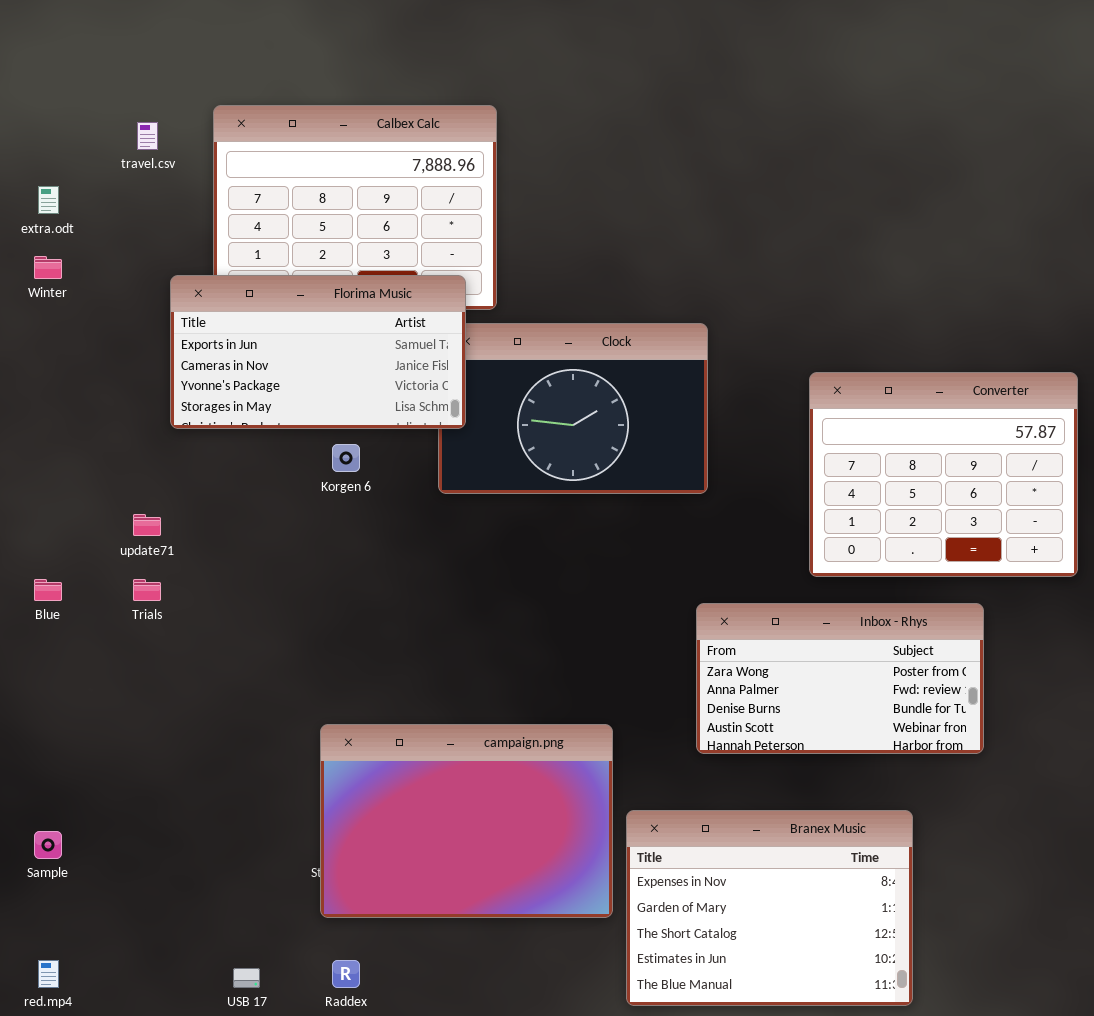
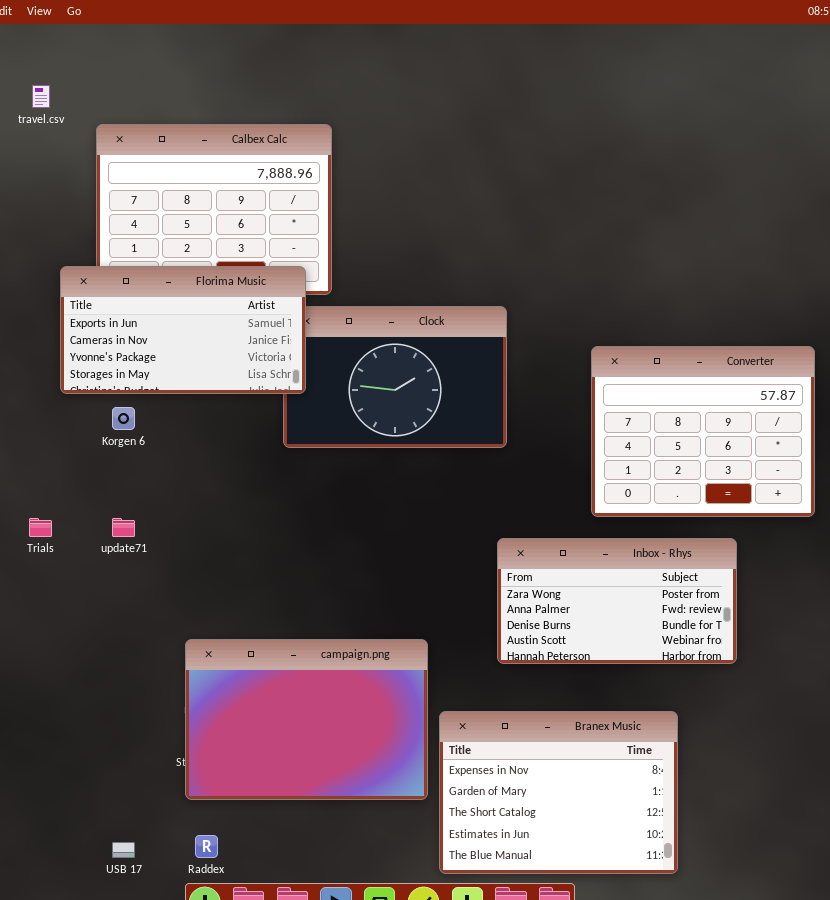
travel.csv: [137,122,158,150] -> [32,85,50,108], moved
Korgen 6: [332,444,360,472] -> [112,407,135,430], moved
update71: [133,514,161,536] -> [112,518,135,537], moved

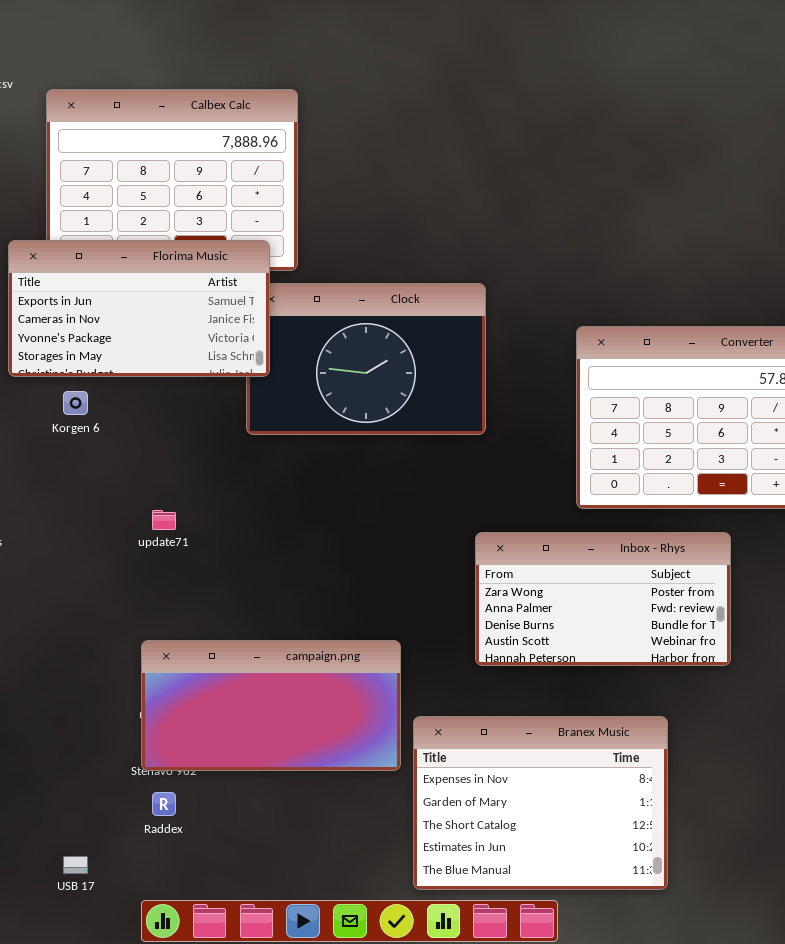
update71: [112,518,135,537] -> [152,510,176,530], moved
campaign.png: [185,639,428,800] -> [141,640,401,771], resized
Raddex: [195,835,218,858] -> [152,792,176,816], moved

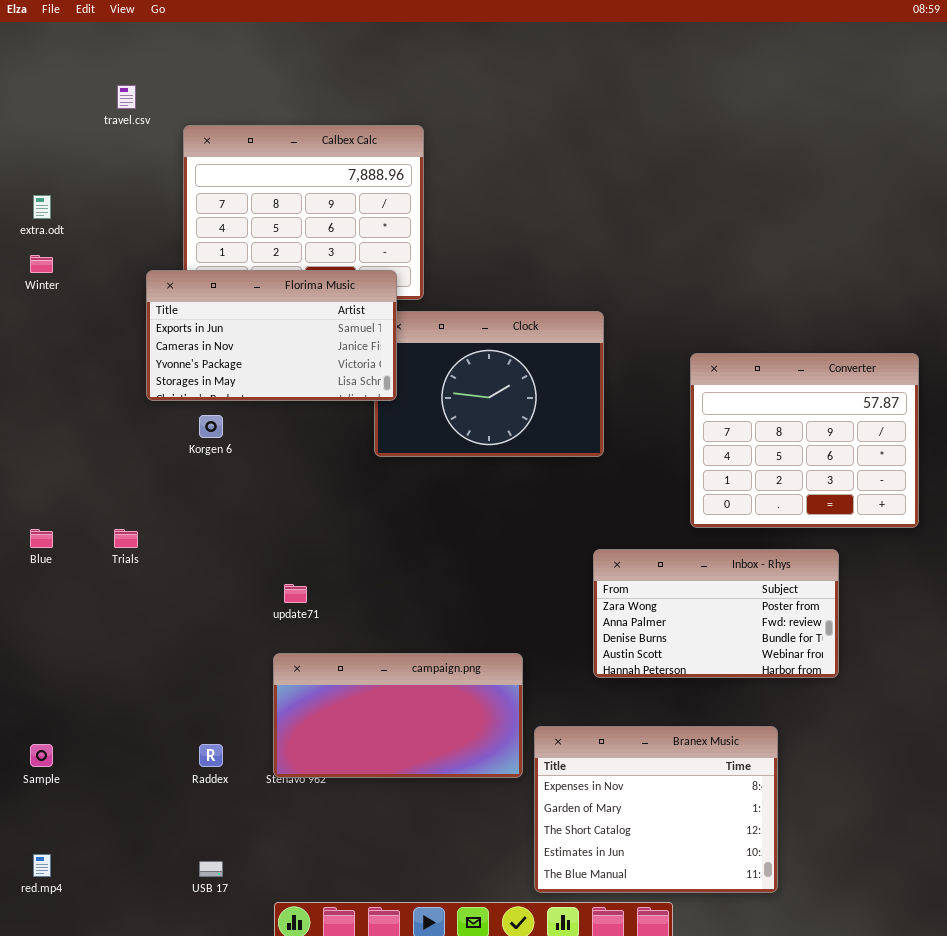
update71: [152,510,176,530] -> [284,584,307,603], moved
Raddex: [152,792,176,816] -> [199,744,223,767], moved

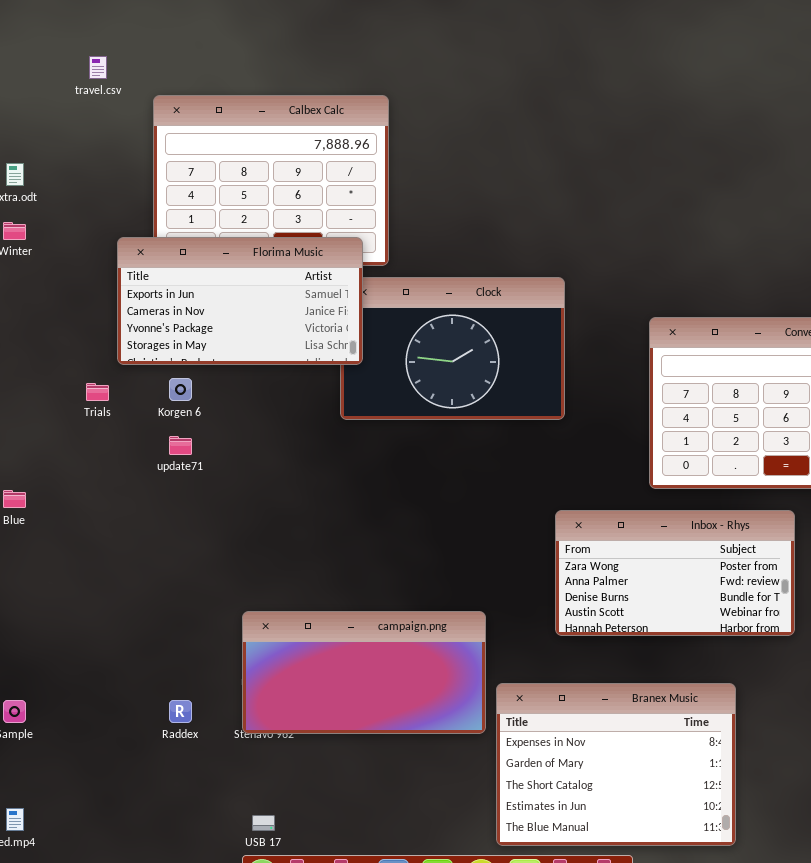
Trials: [114,529,138,548] -> [86,383,109,401], moved
update71: [284,584,307,603] -> [169,436,192,455], moved
USB 17: [199,861,223,877] -> [252,815,275,831], moved

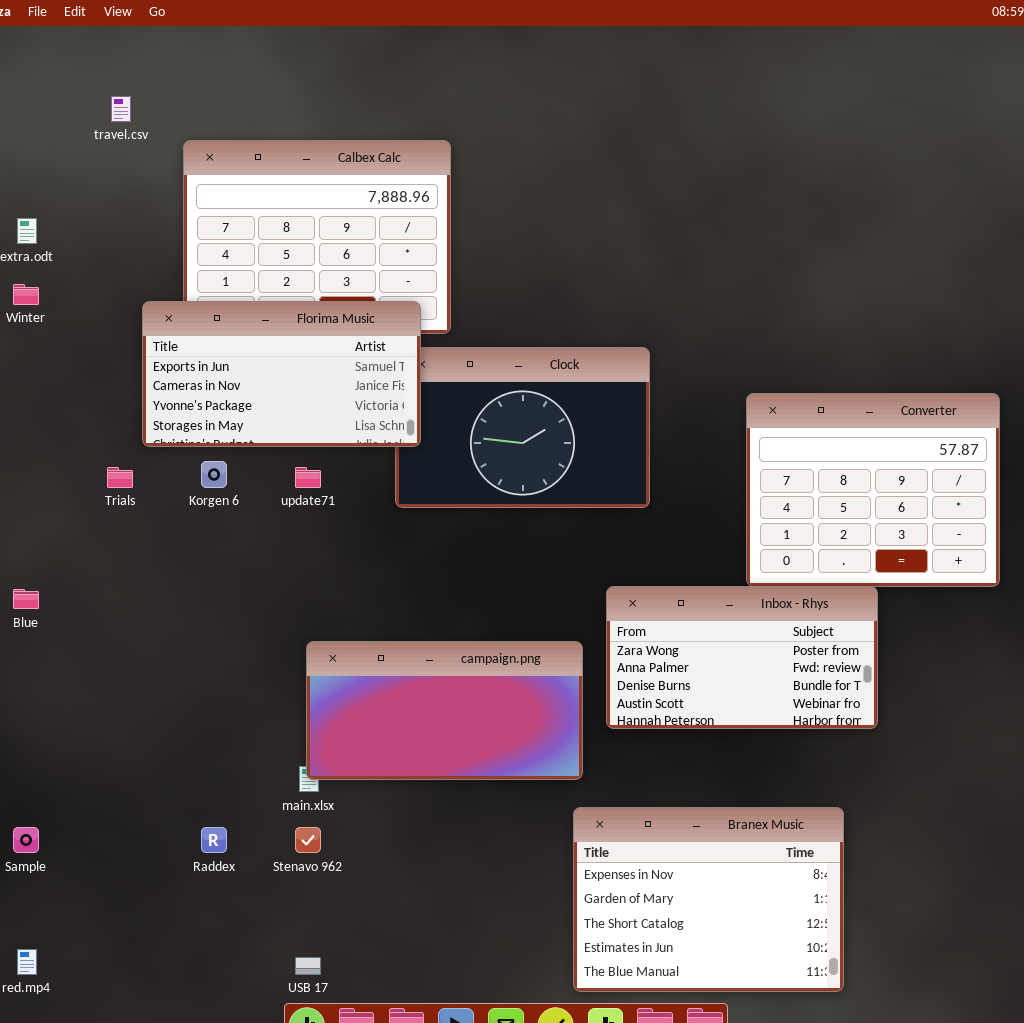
update71: [169,436,192,455] -> [295,467,321,488], moved
Inbox - Rhys: [555,510,795,636] -> [606,586,878,729], moved
campaign.png: [242,611,486,734] -> [306,641,583,780], moved

